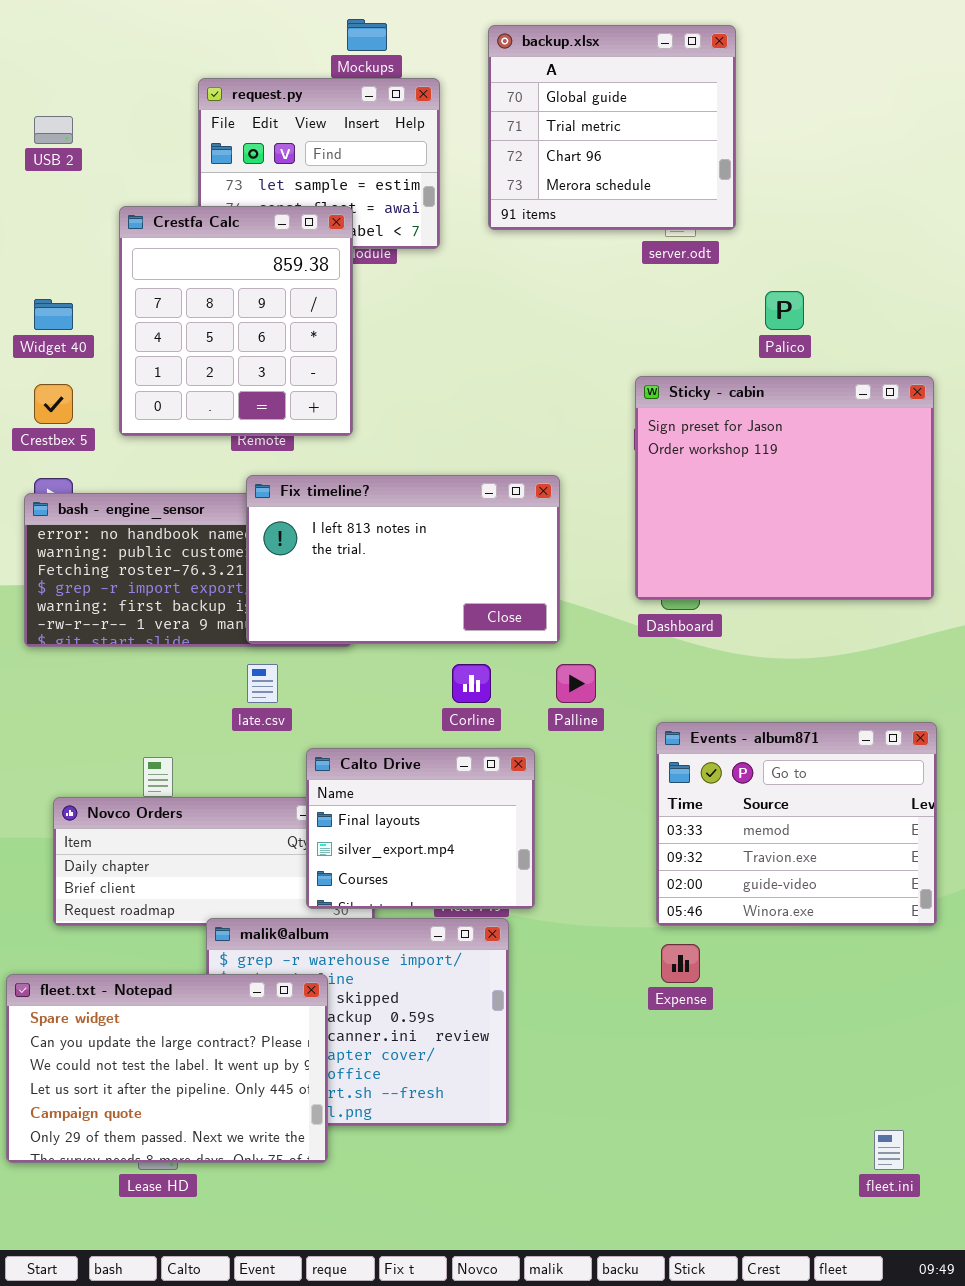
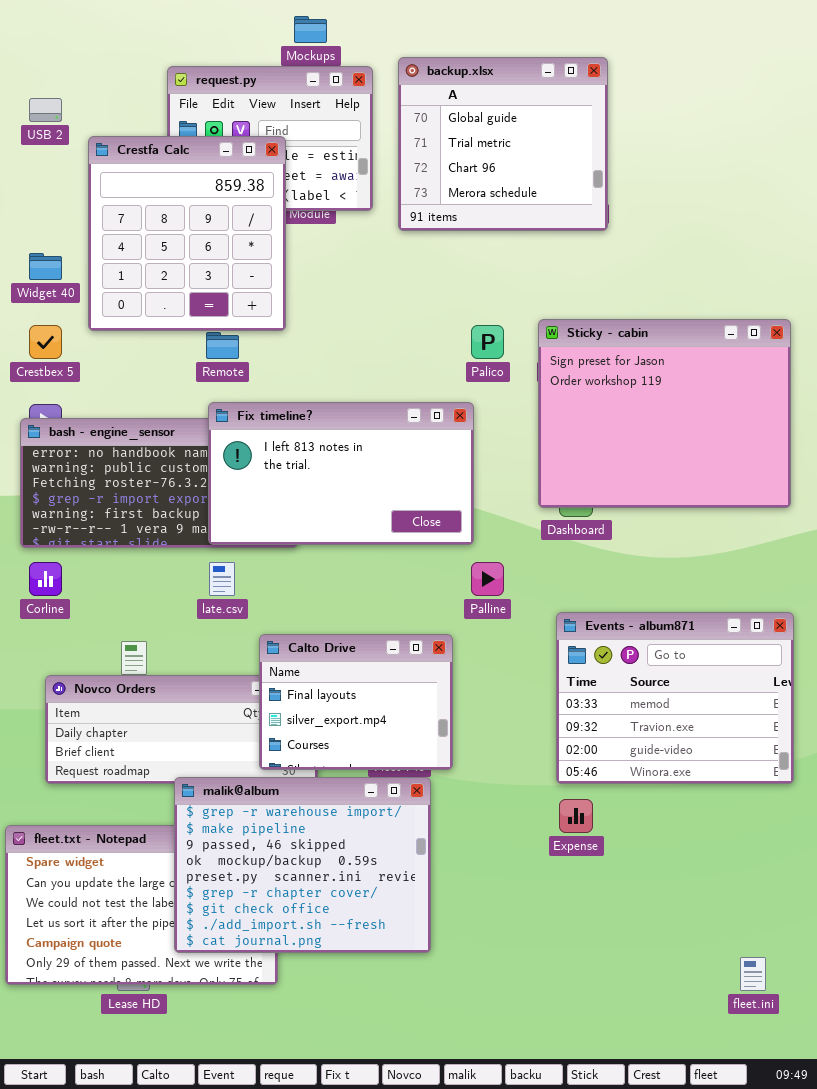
backup.xlsx: [488,25,736,230] -> [398,57,608,231], moved
Crestfa Calc: [119,206,353,436] -> [88,136,286,331], moved
Palico: [765,291,804,330] -> [471,325,504,359], moved
Corline: [452,664,491,703] -> [29,562,62,596], moved
malik@album: [206,918,509,1126] -> [174,777,431,953], raised

